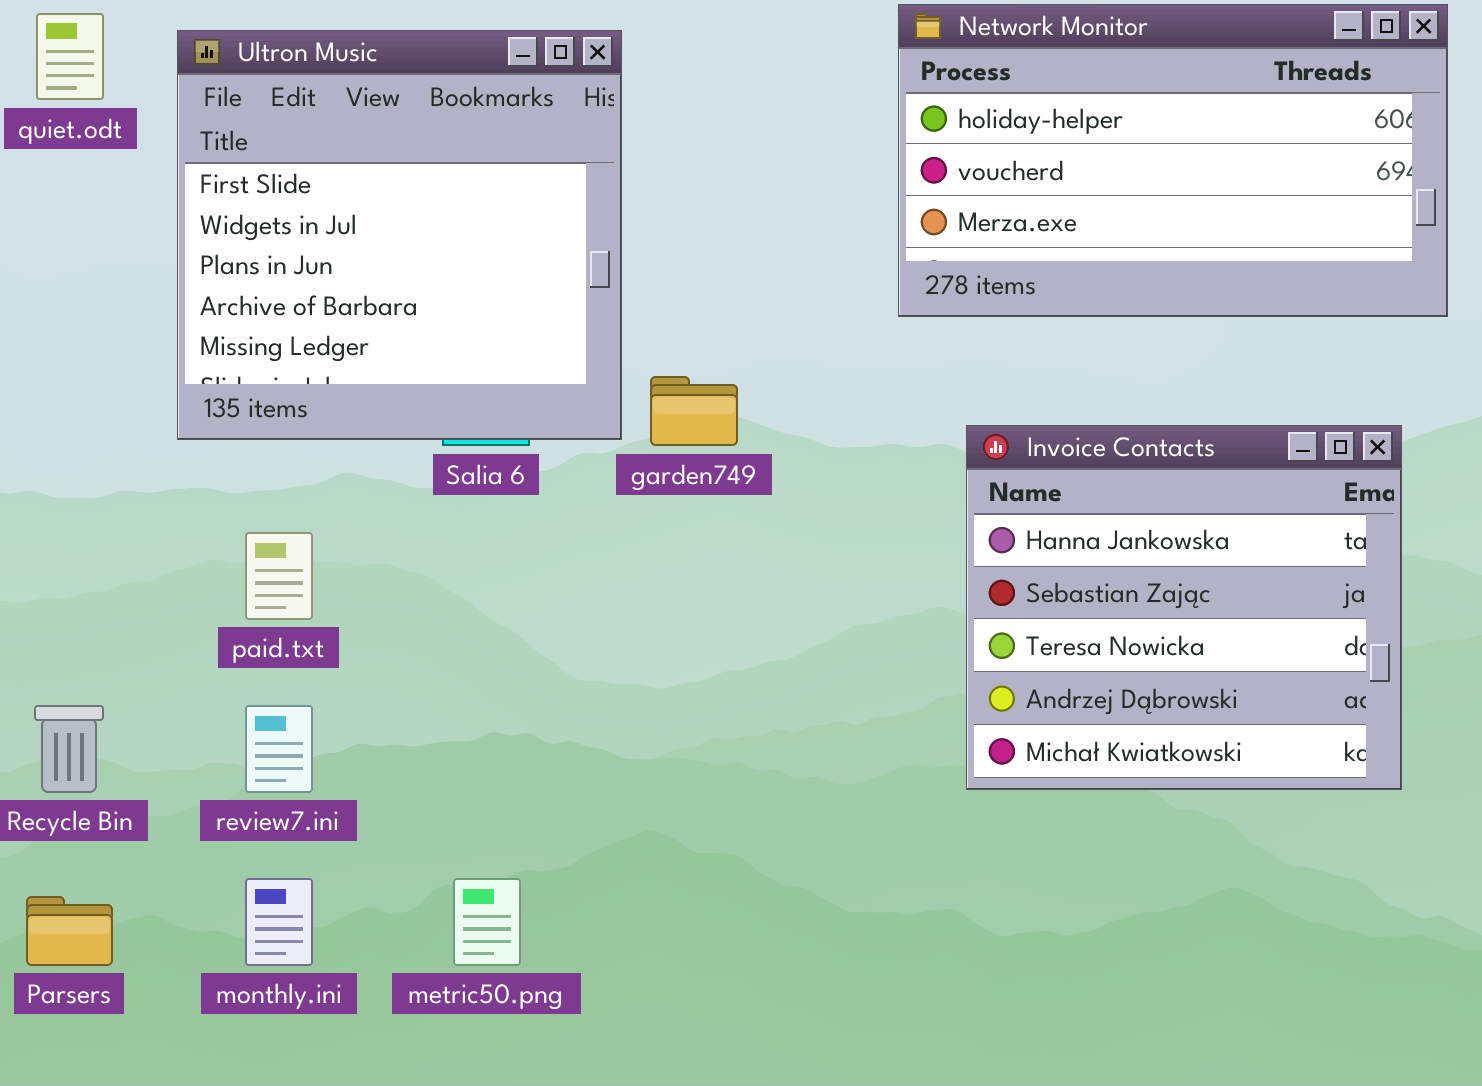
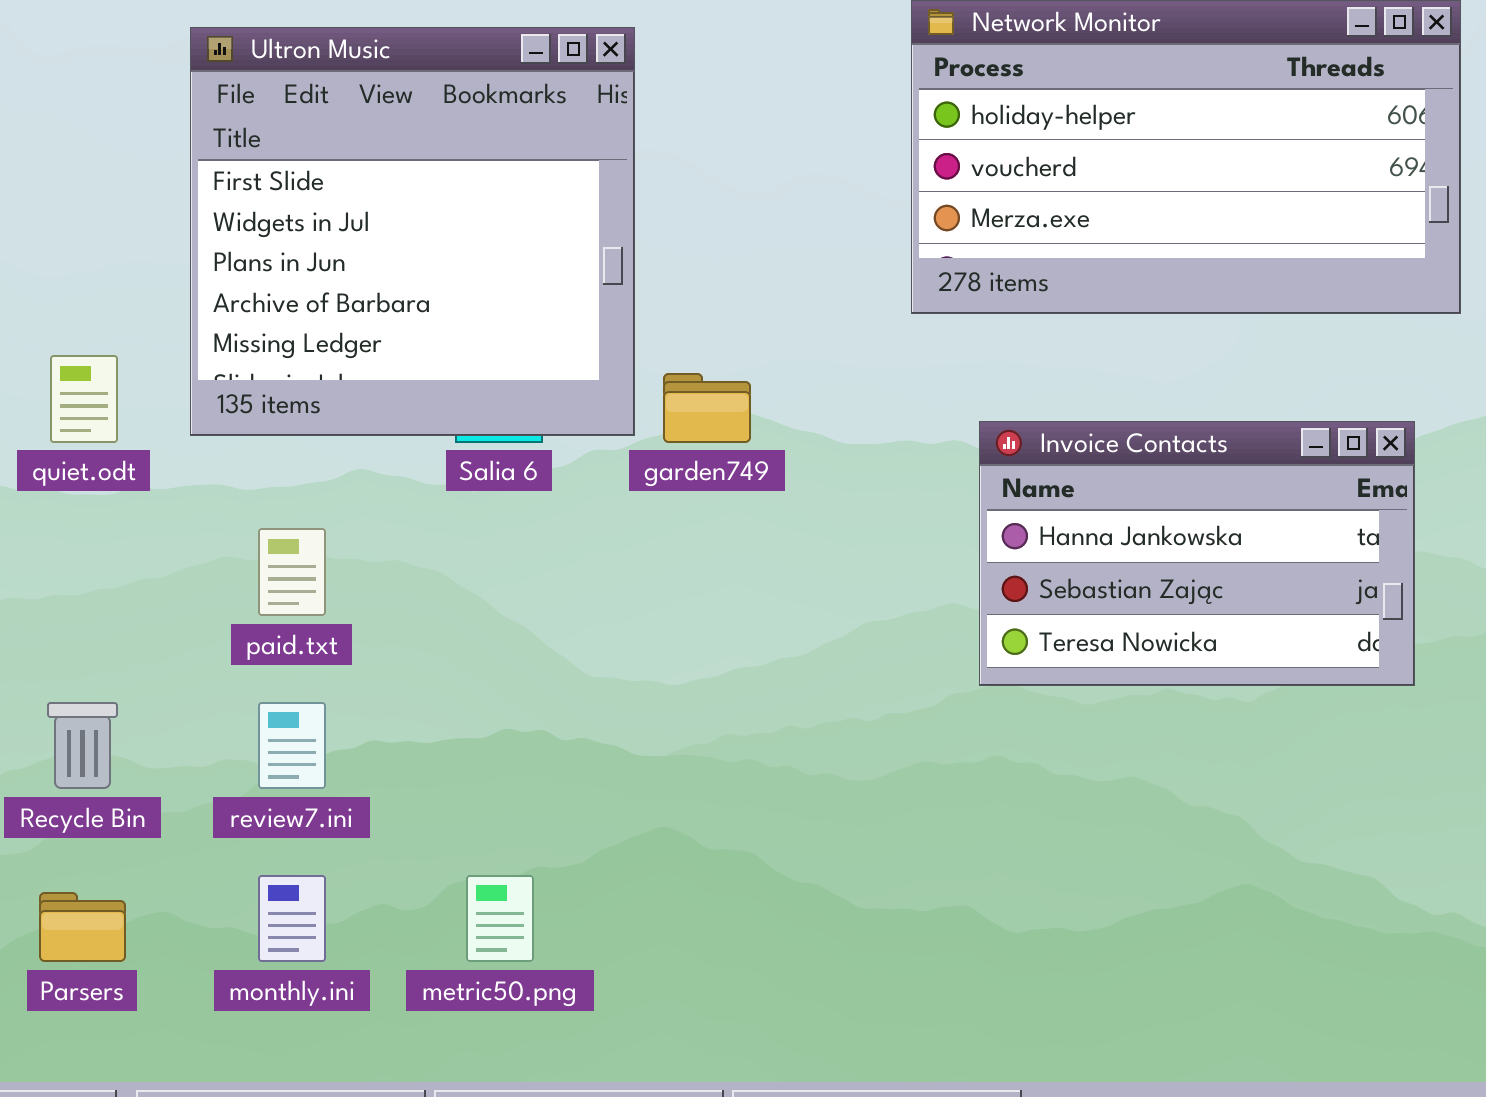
quiet.odt: [36,13,104,100] -> [50,355,118,443], moved
Invoice Contacts: [966,425,1402,790] -> [979,421,1415,686], resized

